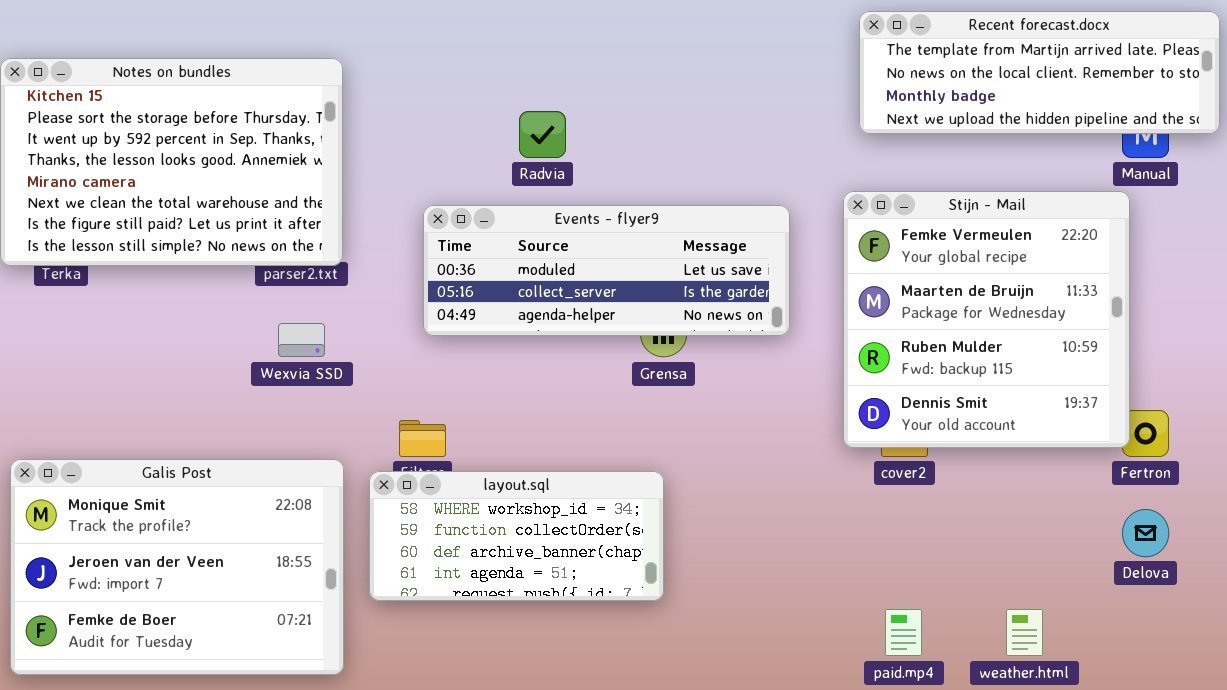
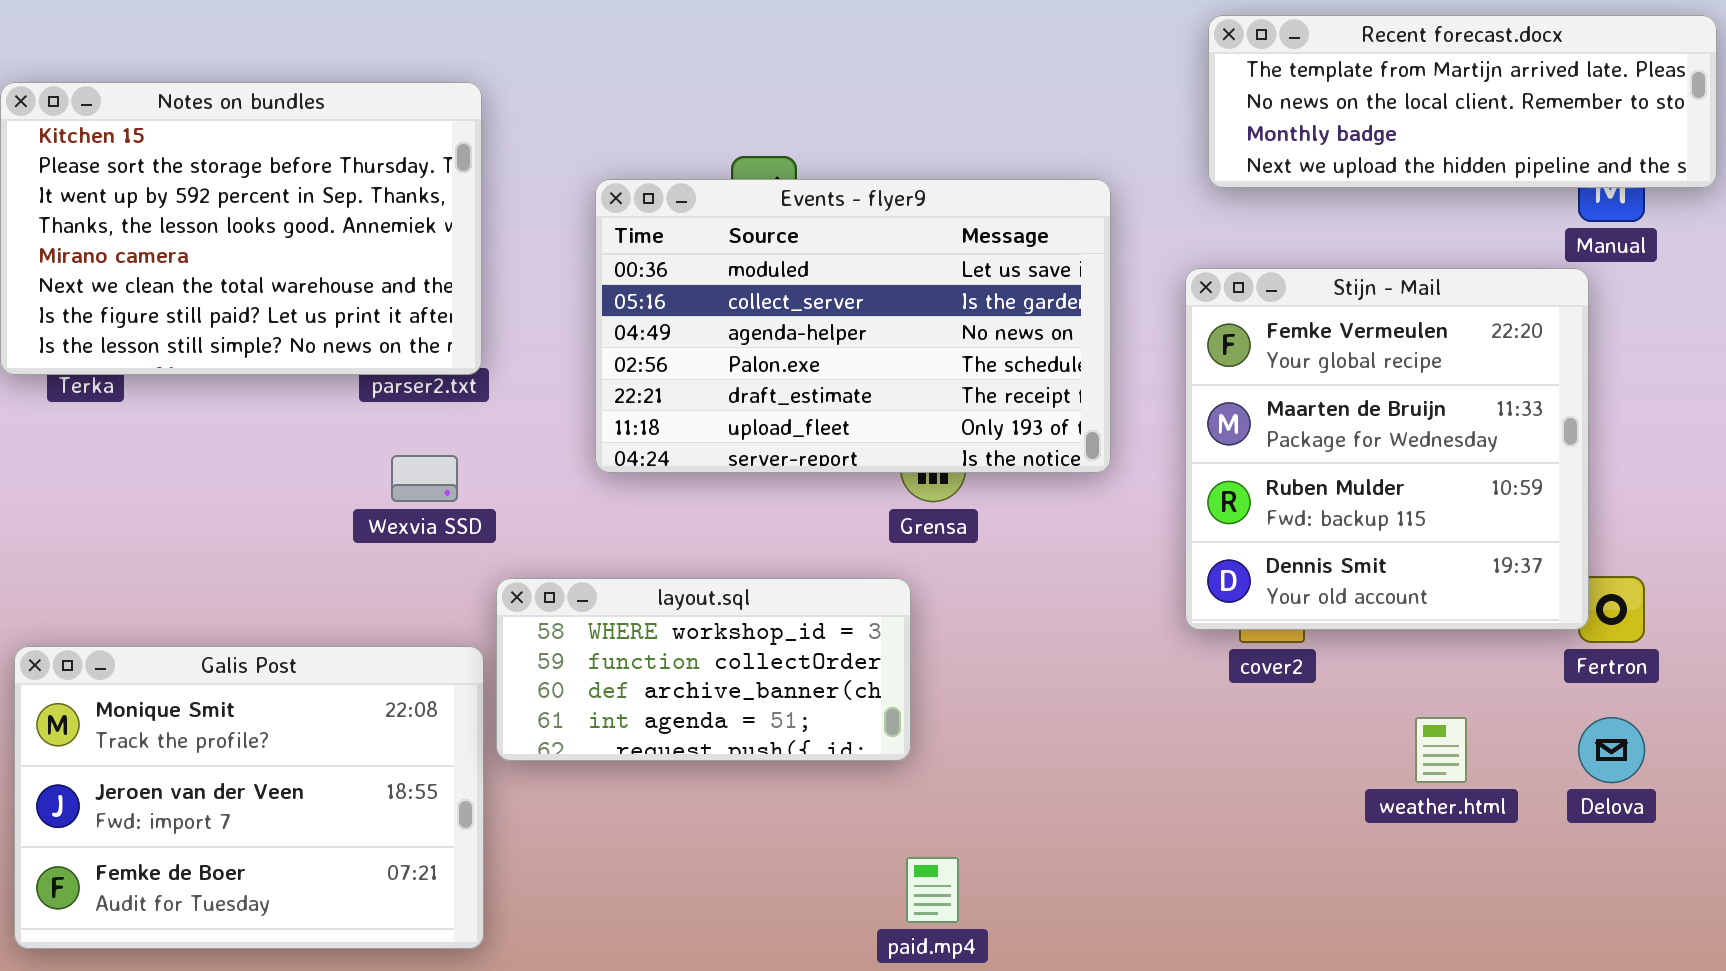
Events - flyer9: [423,205,790,336] -> [595,179,1111,473], resized
layout.sql: [369,471,664,601] -> [496,578,911,761], moved
paid.mp4: [885,609,922,656] -> [906,857,959,923], moved
weather.html: [1006,609,1043,656] -> [1415,717,1467,783], moved

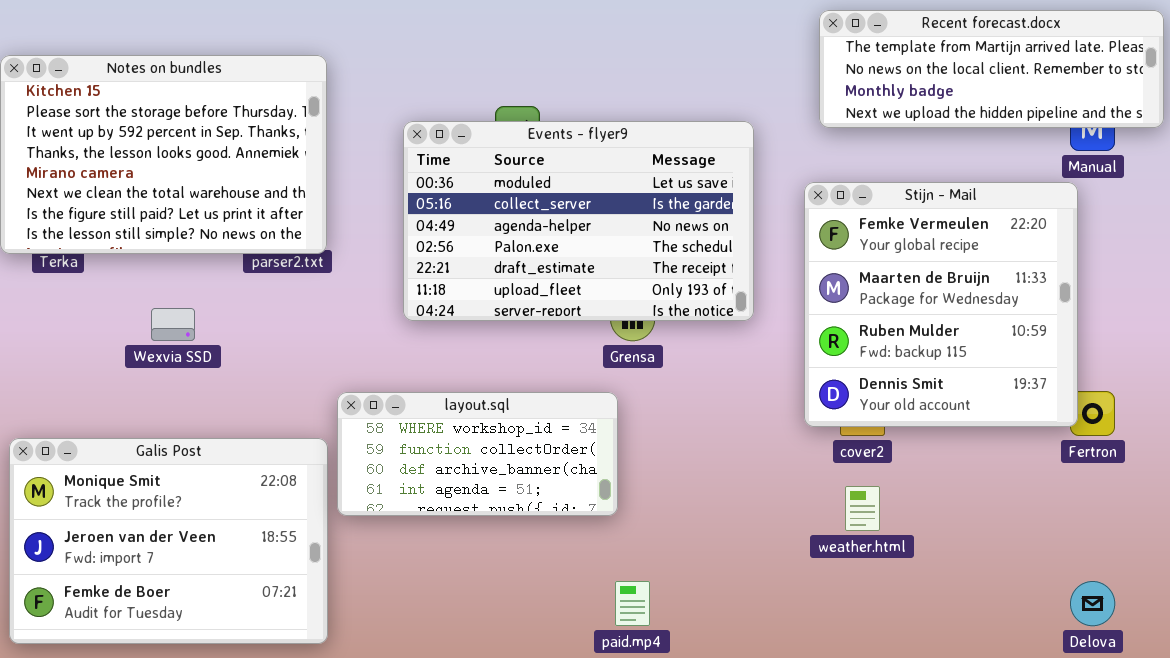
Wexvia SSD: [391,455,458,502] -> [151,308,195,341], moved
weather.html: [1415,717,1467,783] -> [845,486,880,531], moved
Delova: [1578,717,1645,783] -> [1070,581,1115,626], moved

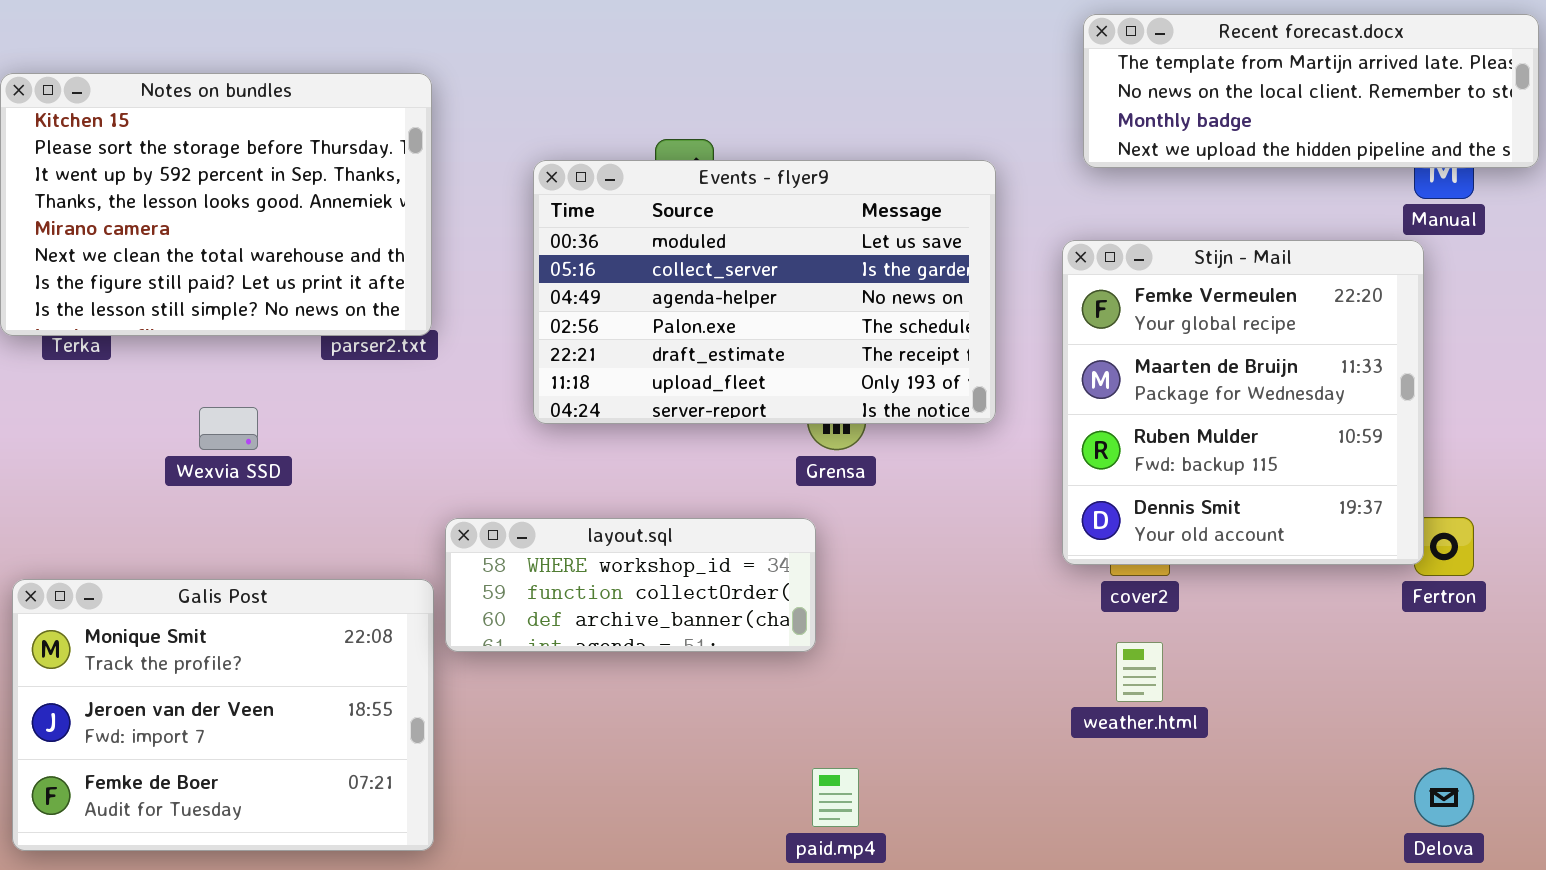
layout.sql: [337,392,618,516] -> [445,518,816,652], resized

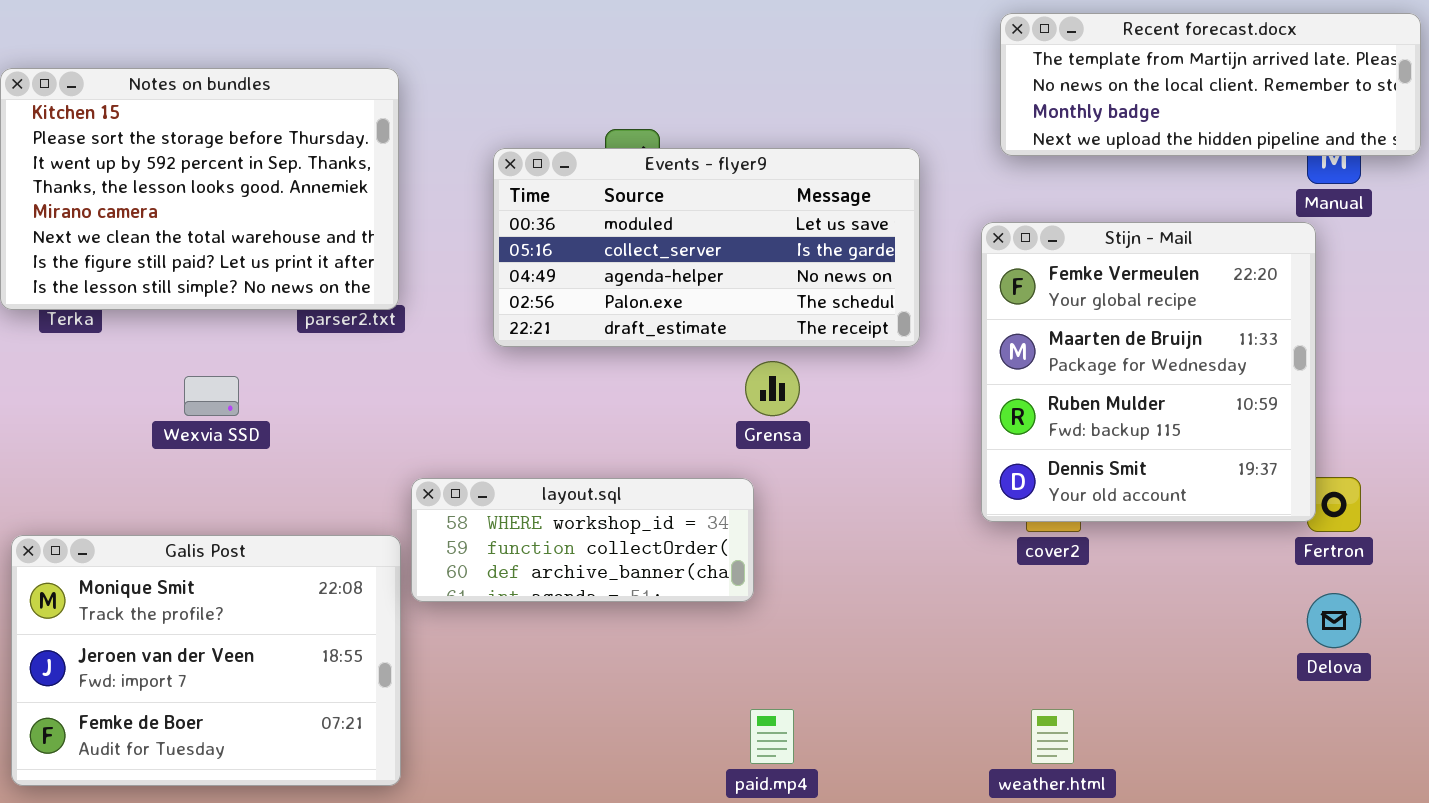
Events - flyer9: [533,160,996,424] -> [493,148,920,347], resized
weather.html: [1116,642,1163,702] -> [1031,709,1074,764], moved
Delova: [1414,768,1474,827] -> [1307,593,1361,648], moved

